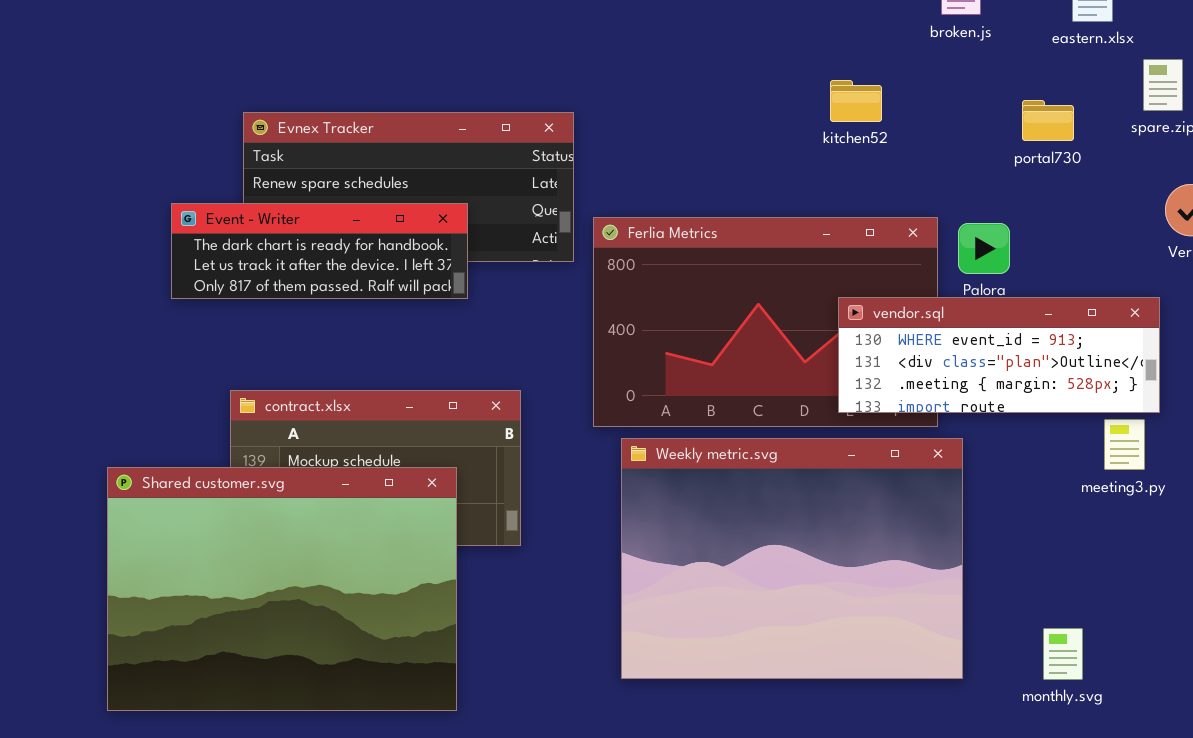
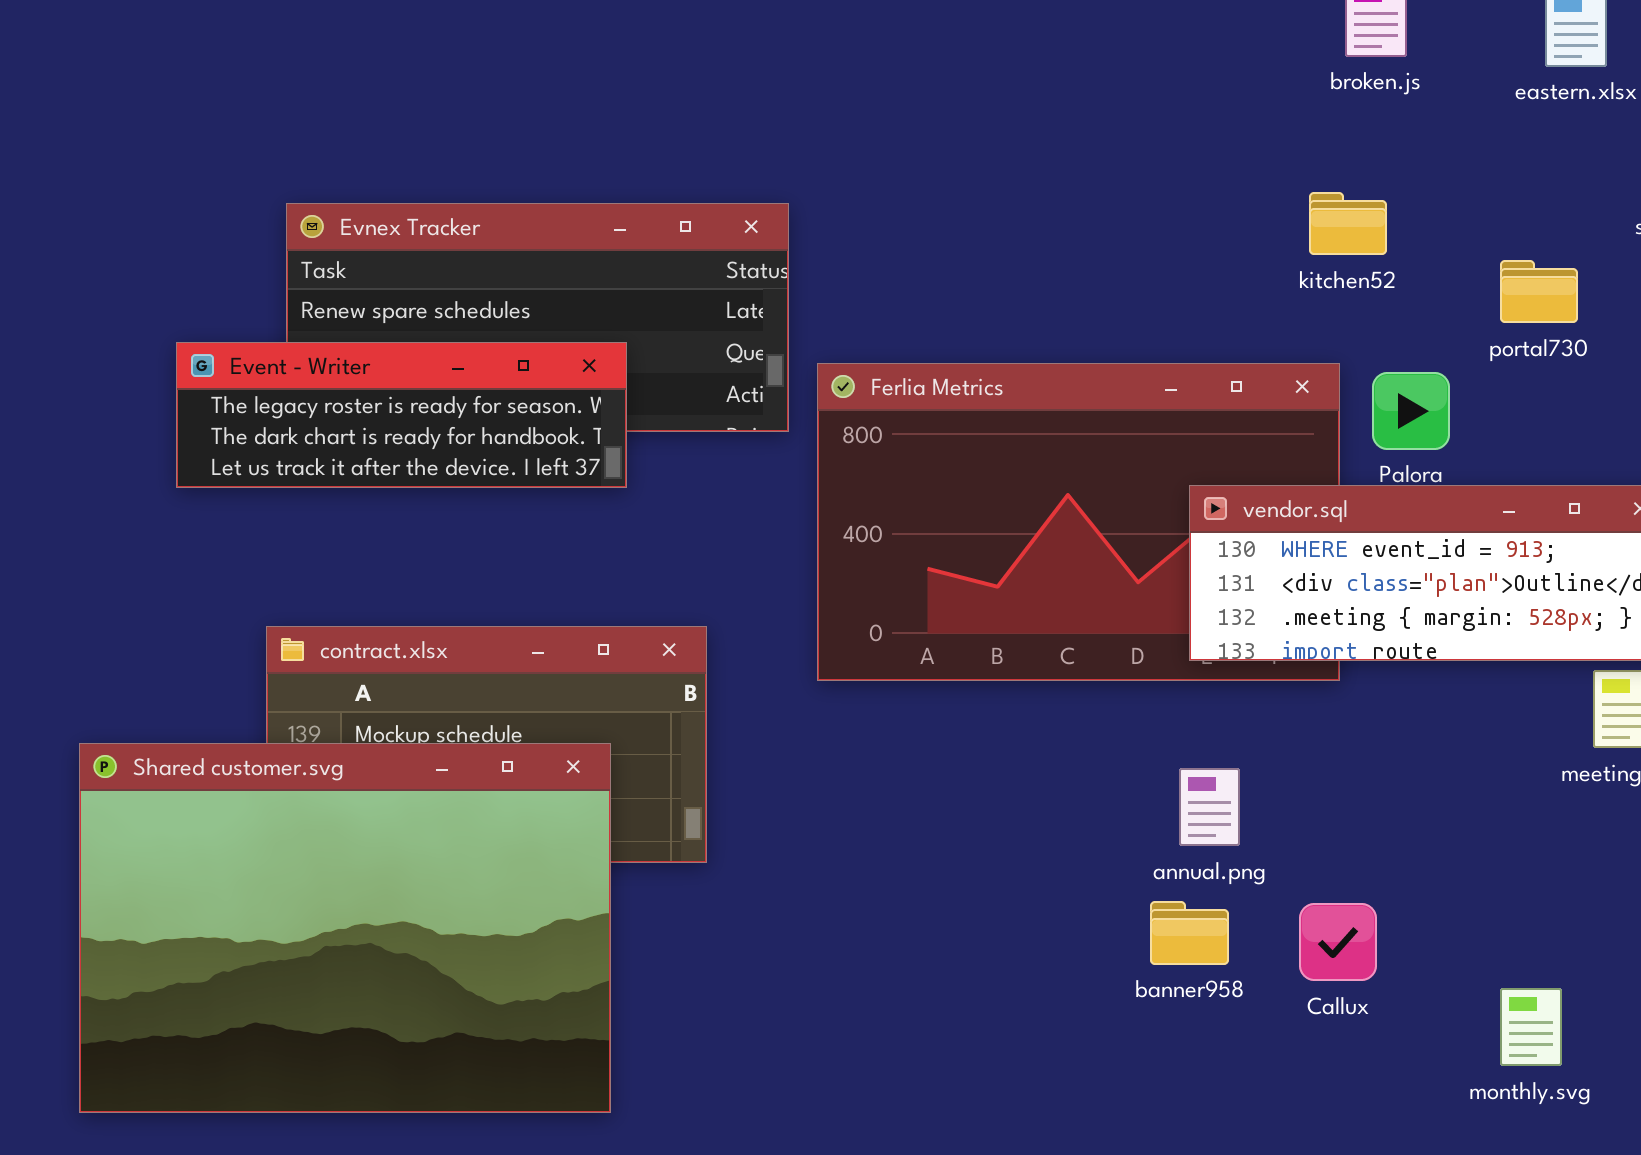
kitchen52: [830,80,882,122] -> [1309,192,1387,255], moved
portal730: [1022,100,1074,141] -> [1500,260,1578,323], moved
Event - Writer: [171,203,468,299] -> [176,342,627,488], scrolled up 1 row
Weekly metric.svg: [621,438,963,679] -> none, closed

